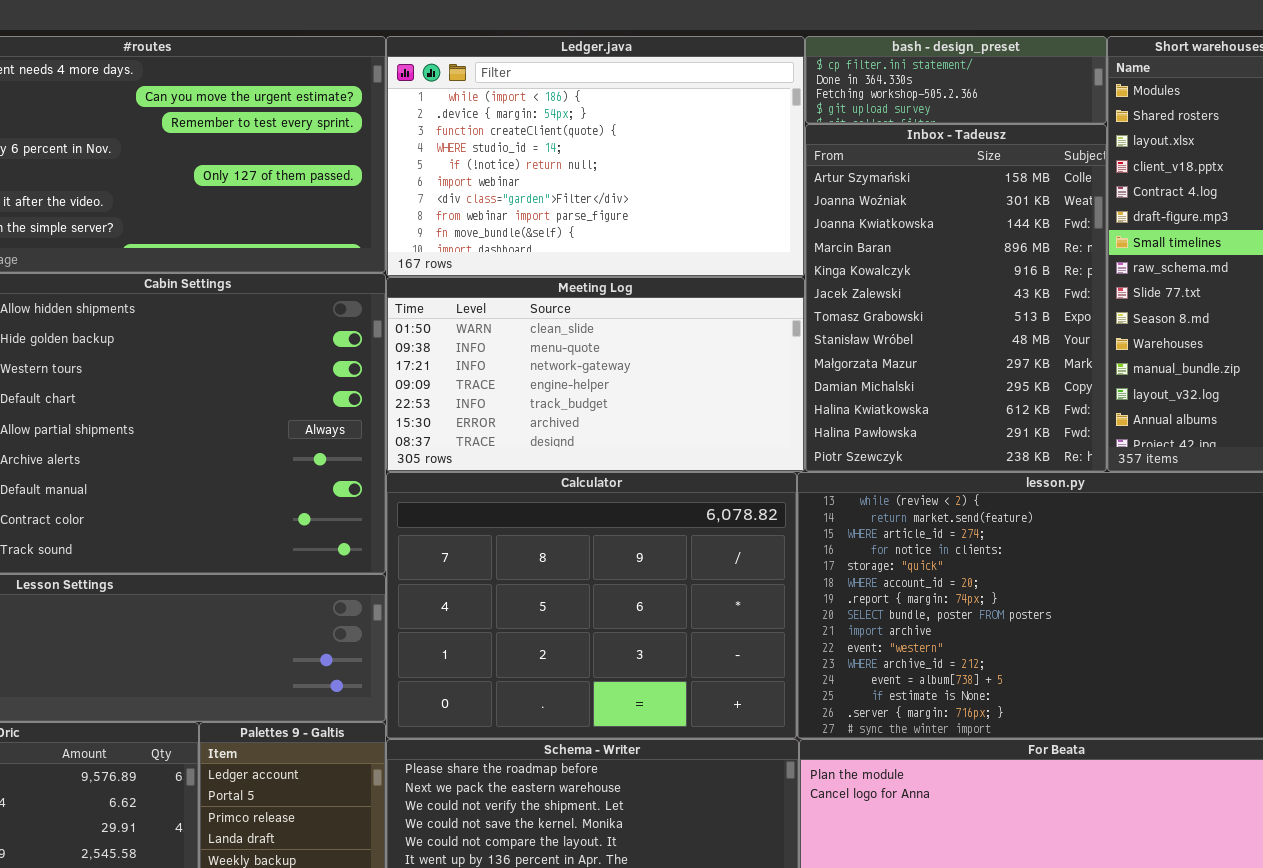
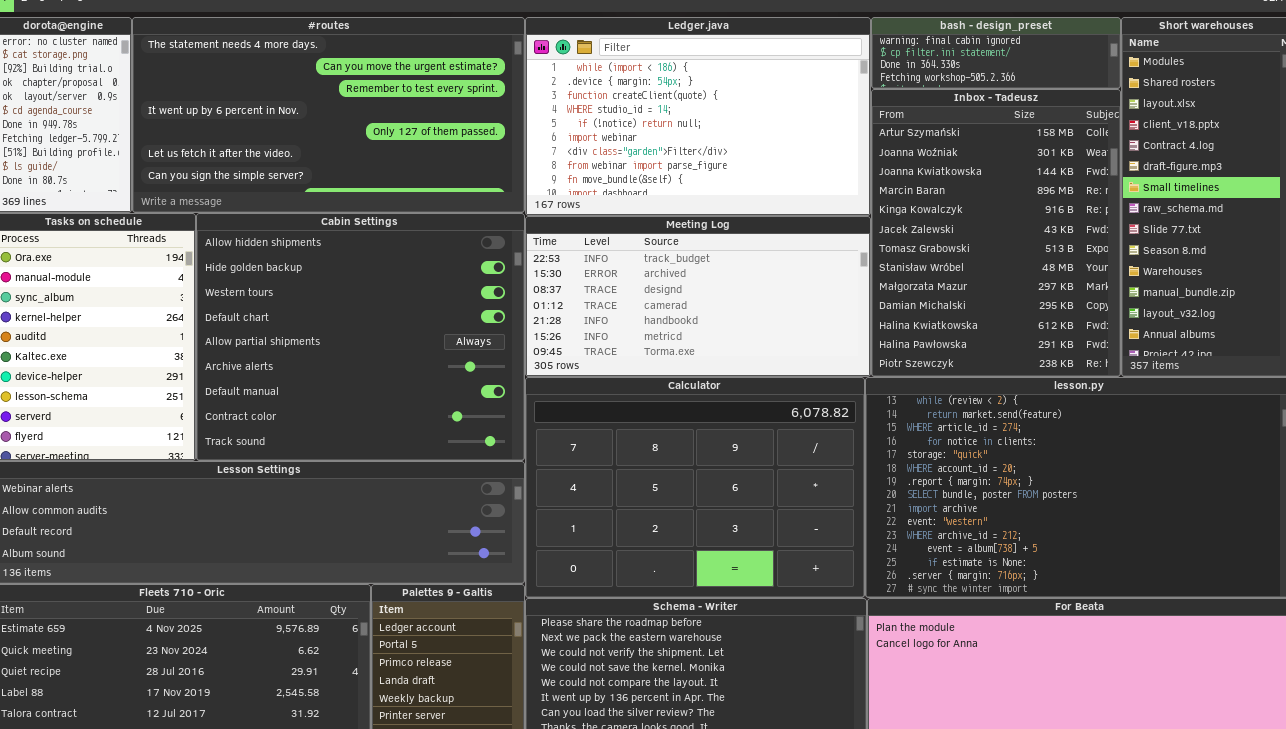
bash - design_preset: [805,36,1107,124] -> [871,17,1121,89], scrolled up 1 row
Meeting Log: [386,277,805,472] -> [525,216,871,377], scrolled down 4 rows

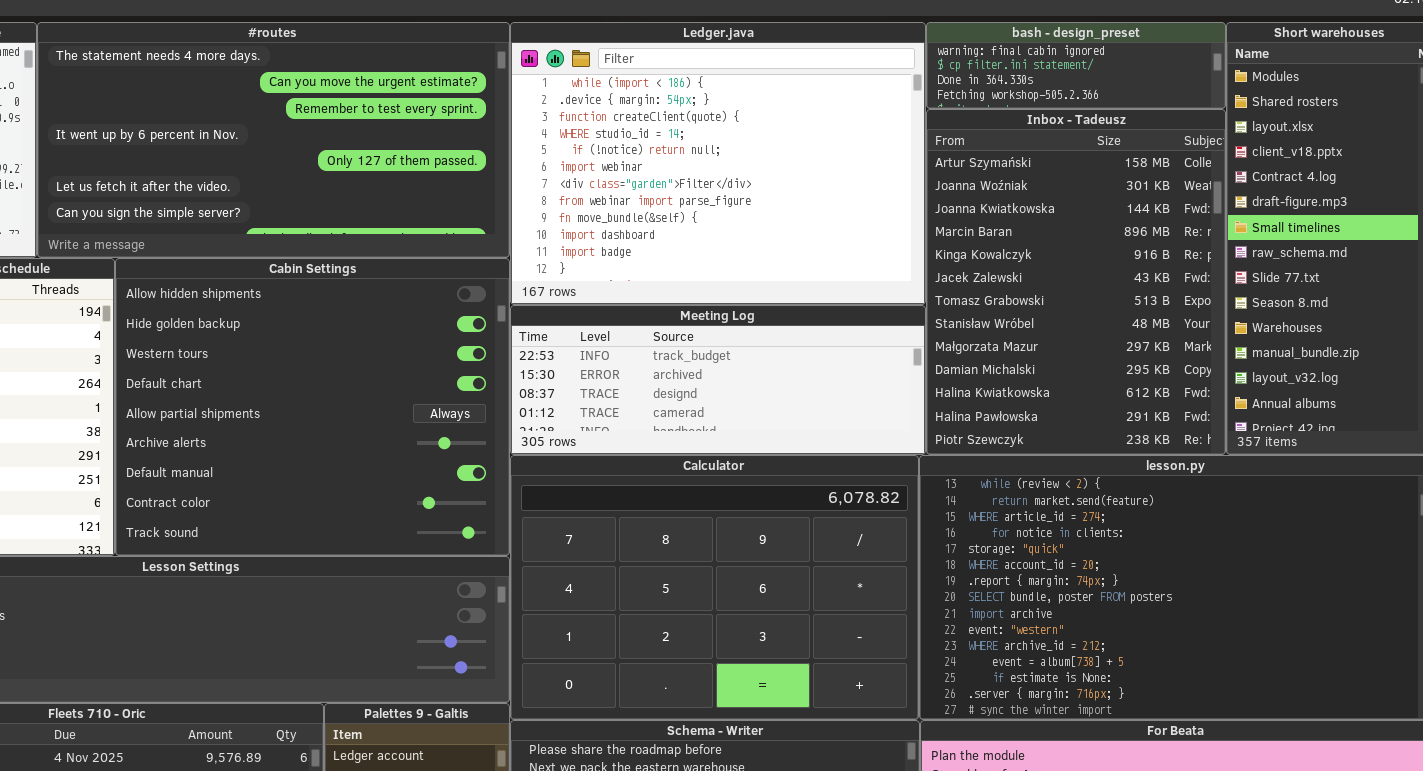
Ledger.java: [525,17,871,216] -> [510,22,926,305], resized
Meeting Log: [525,216,871,377] -> [510,305,926,455], resized

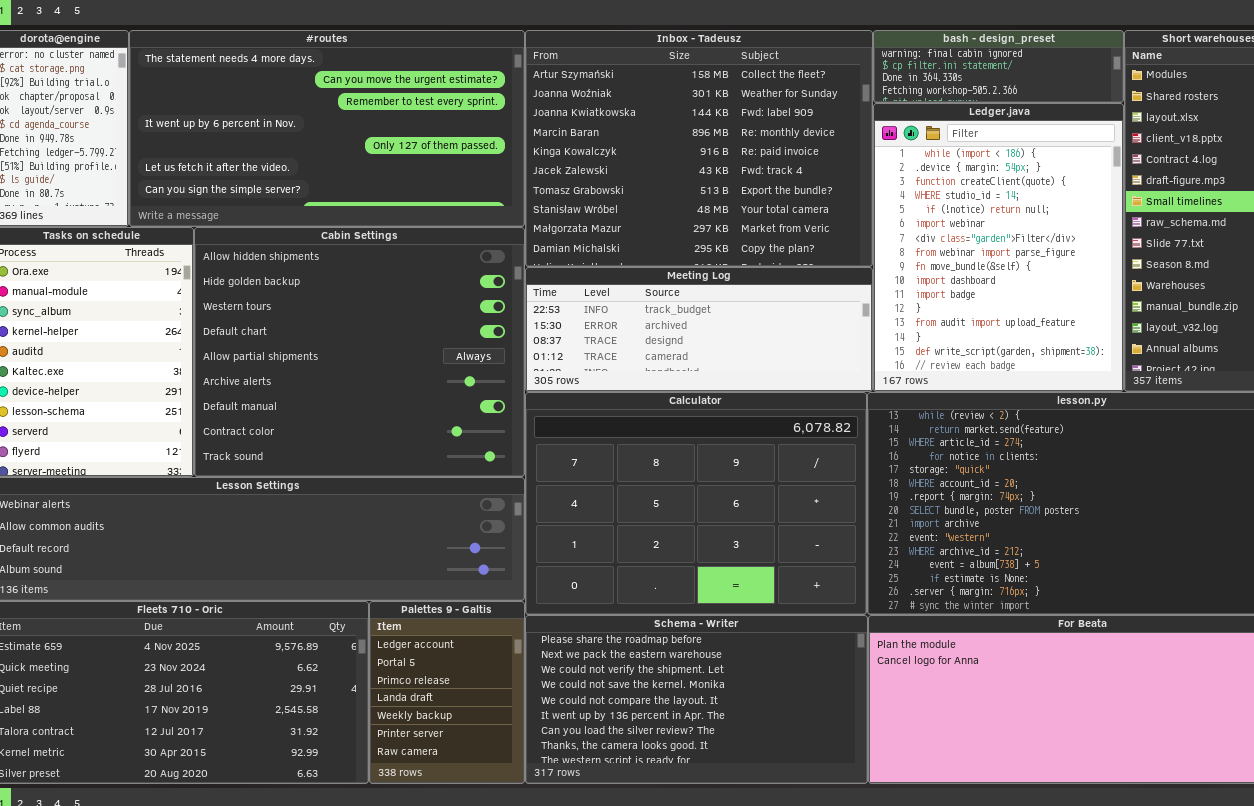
Ledger.java: [510,22,926,305] -> [873,103,1124,392], moved, resized
Inbox - Tadeusz: [926,109,1226,455] -> [525,30,873,267], moved, resized

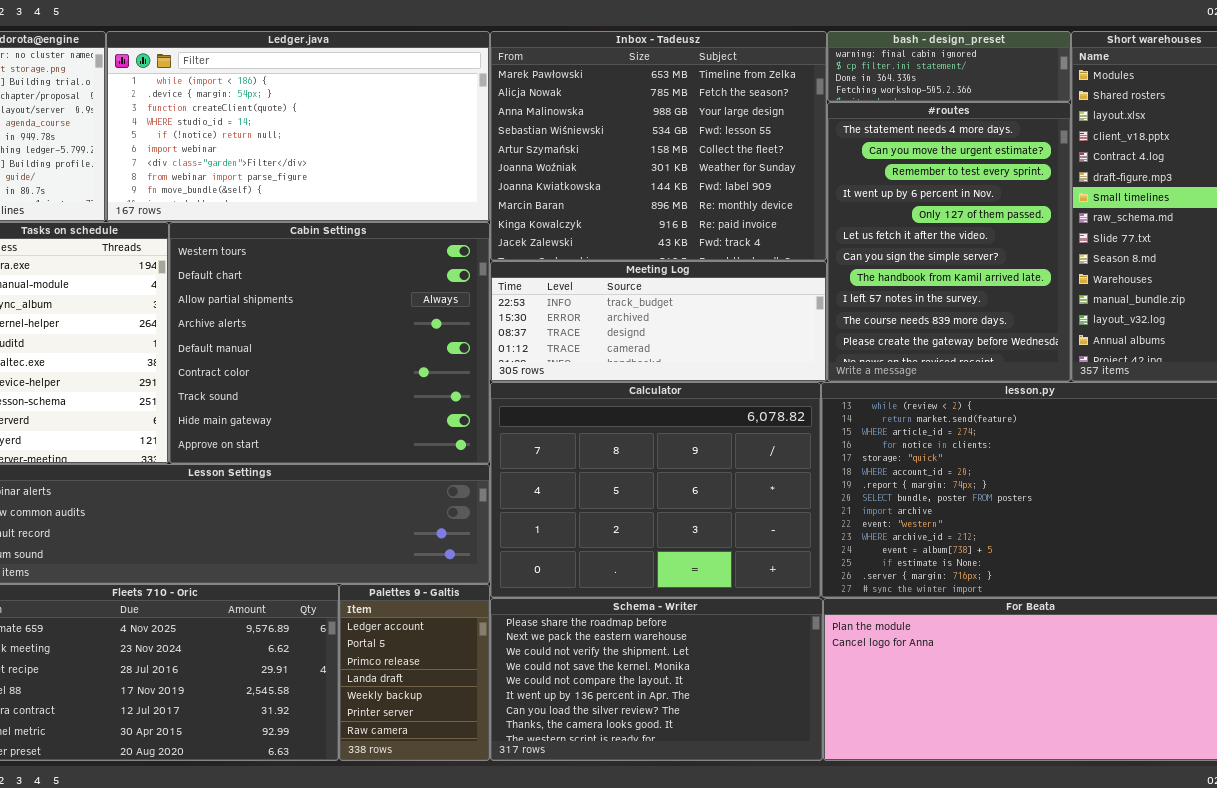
#routes: [129,30,525,227] -> [827,102,1071,382], moved, resized
Inbox - Tadeusz: [525,30,873,267] -> [490,31,827,261], scrolled up 4 rows
Ledger.java: [873,103,1124,392] -> [106,31,490,222], moved, resized
Cabin Settings: [194,227,525,477] -> [169,222,490,464], scrolled down 2 rows

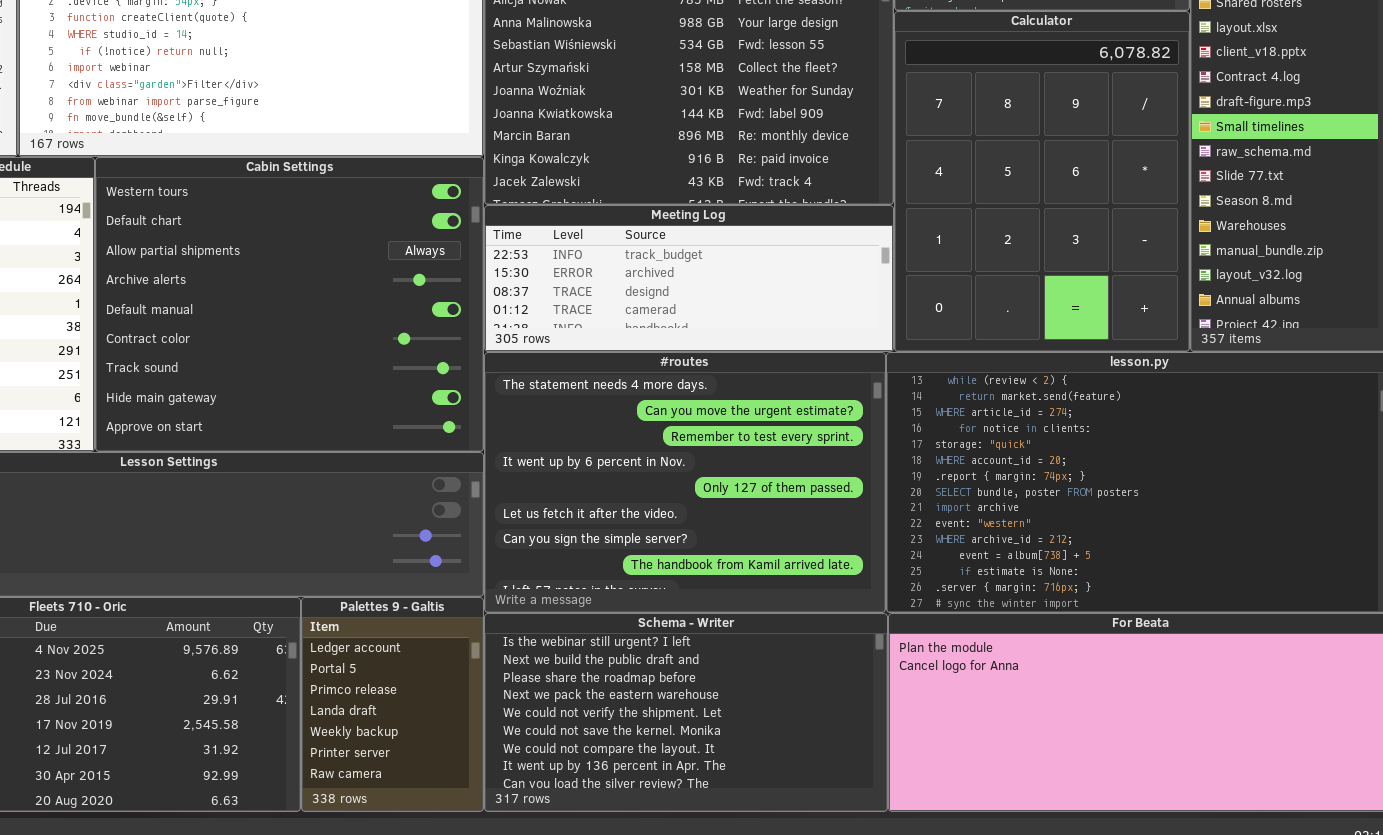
#routes: [827,102,1071,382] -> [484,352,886,613], moved, resized
Calculator: [490,382,821,598] -> [894,11,1190,352], moved, resized
Schema - Writer: [490,598,823,761] -> [484,613,888,812], scrolled up 2 rows

